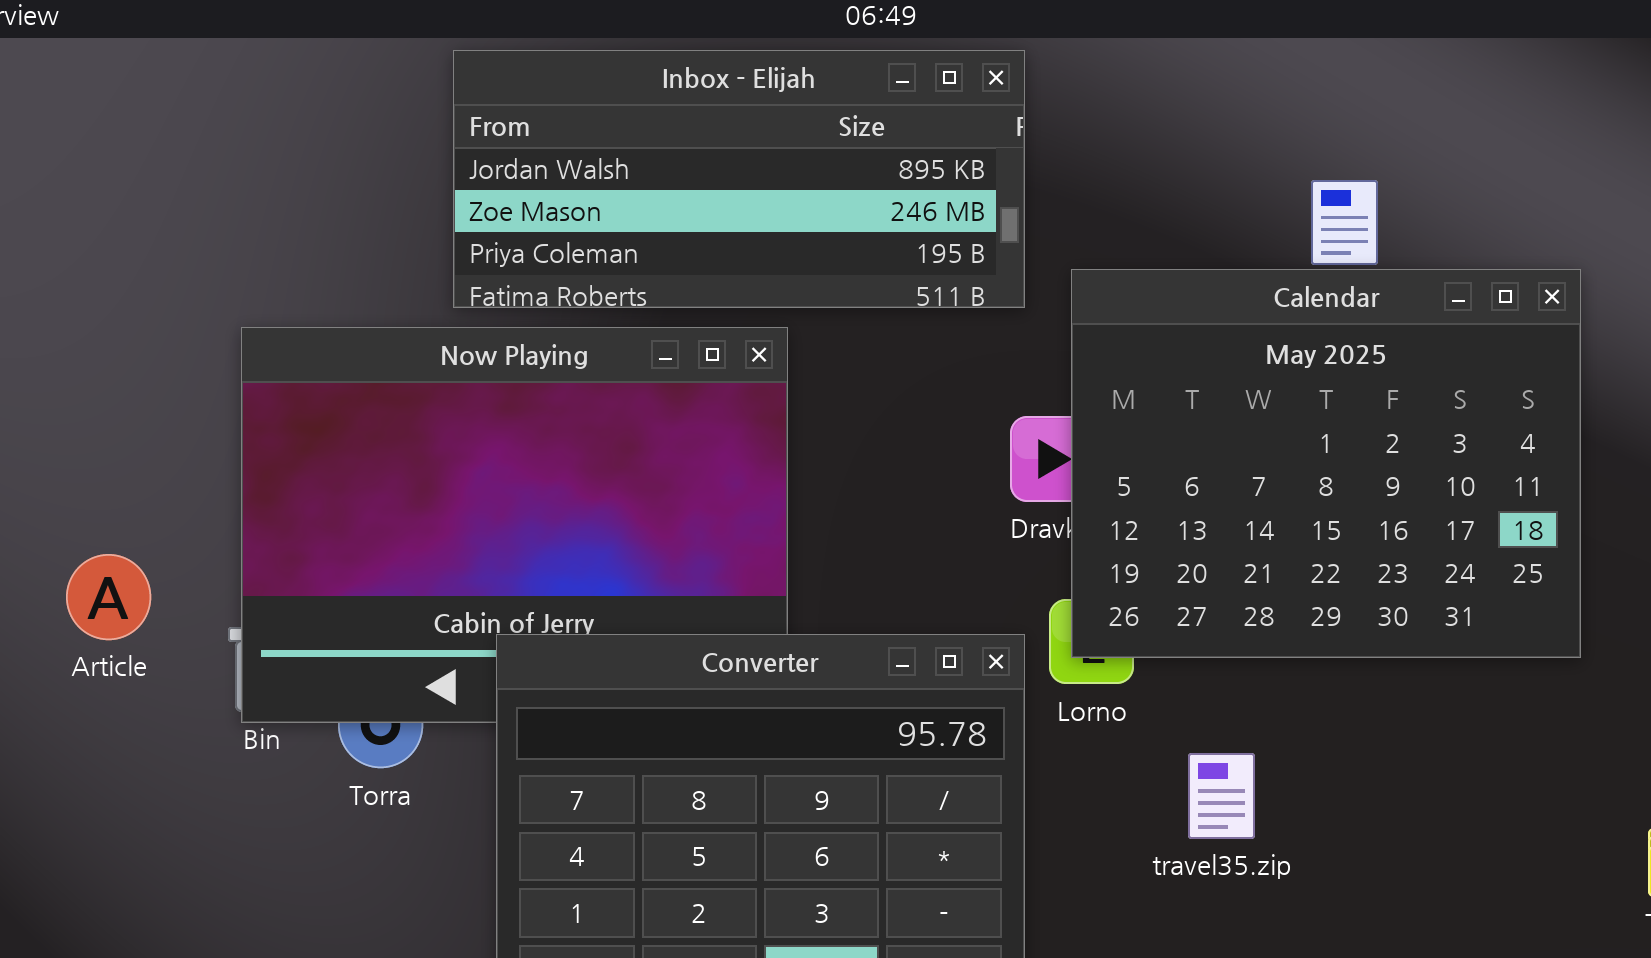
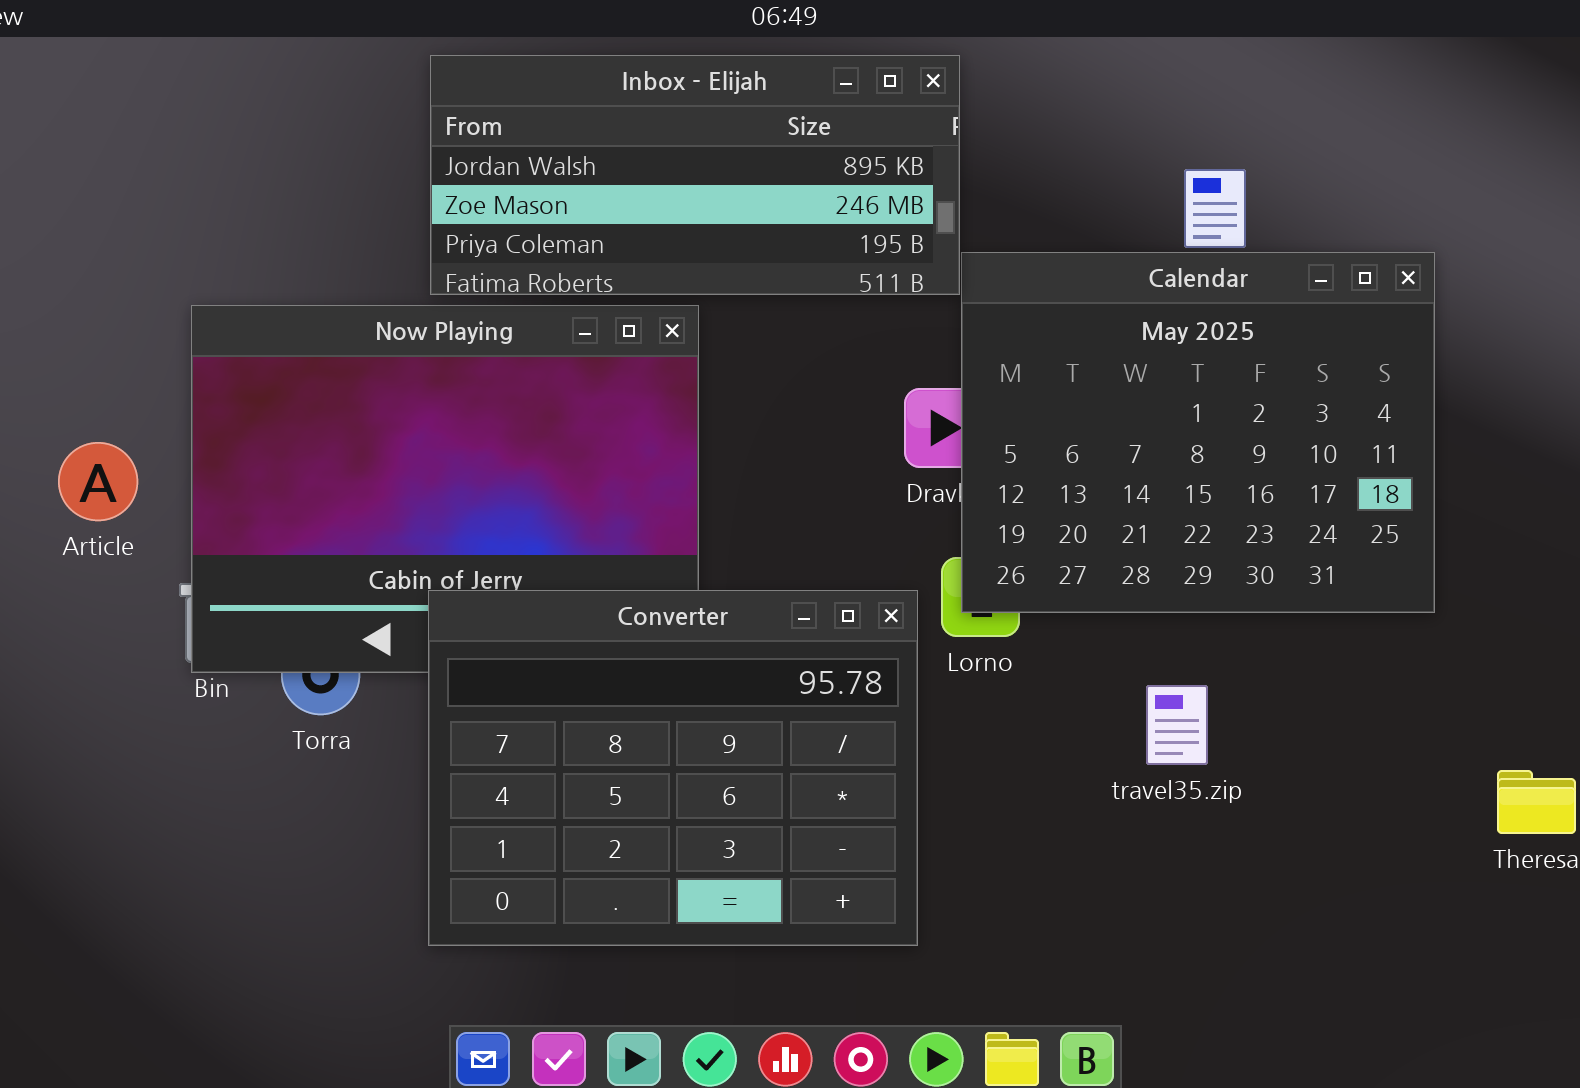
Inbox - Elijah: [453,50,1025,308] -> [430,55,960,295], moved
Article: [66,554,151,640] -> [58,442,138,521], moved
travel35.zip: [1188,753,1255,839] -> [1146,685,1208,765], moved

